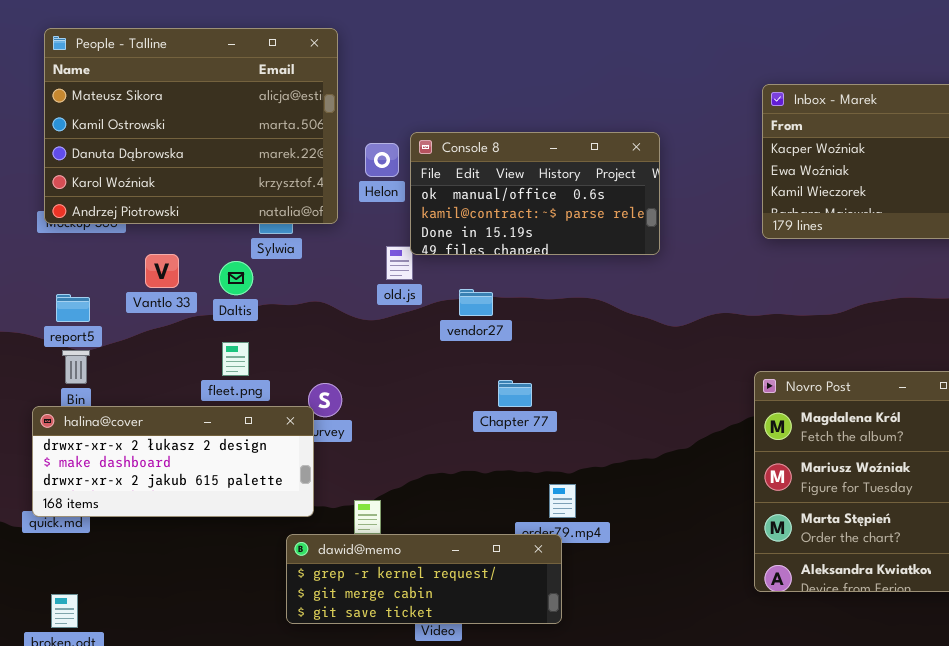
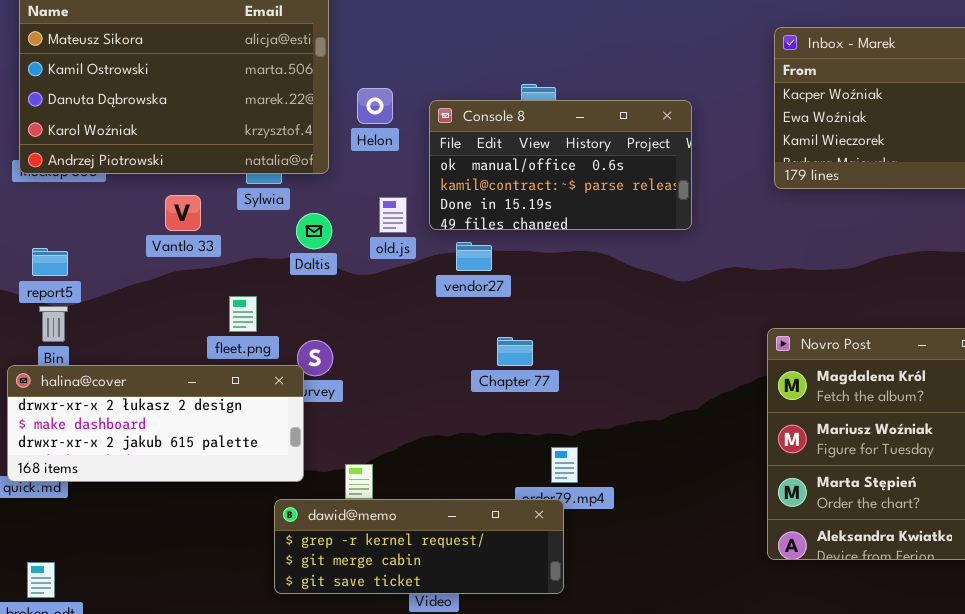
Console 8: [410,132,660,255] -> [429,100,692,230], moved
Vantlo 33: [145,254,179,288] -> [165,195,201,231], moved
Daltis: [219,261,253,295] -> [296,213,332,249], moved
fleet.png: [222,342,249,376] -> [229,296,257,332], moved

